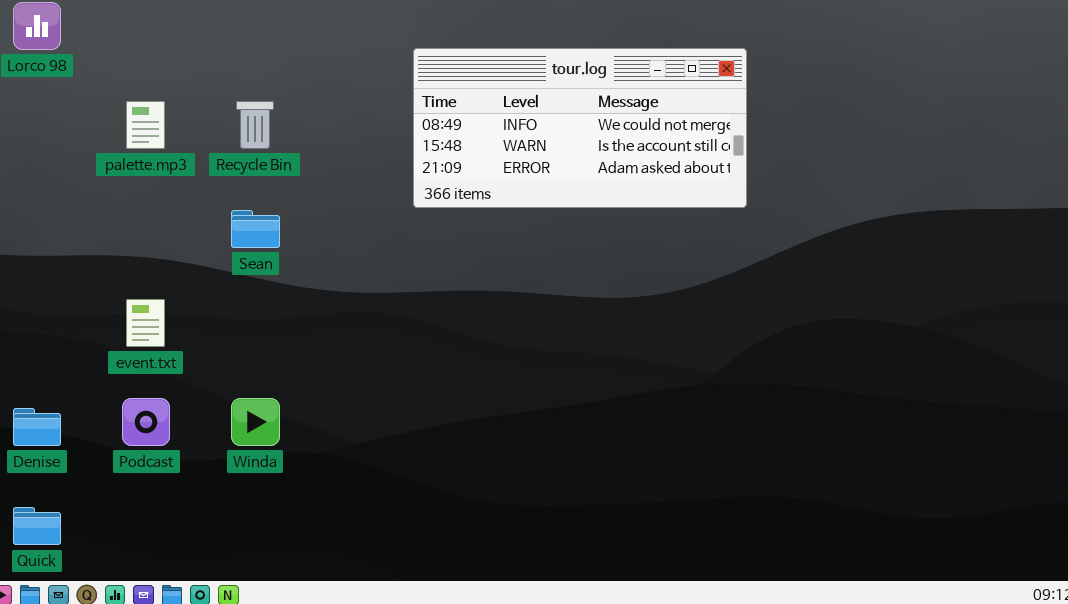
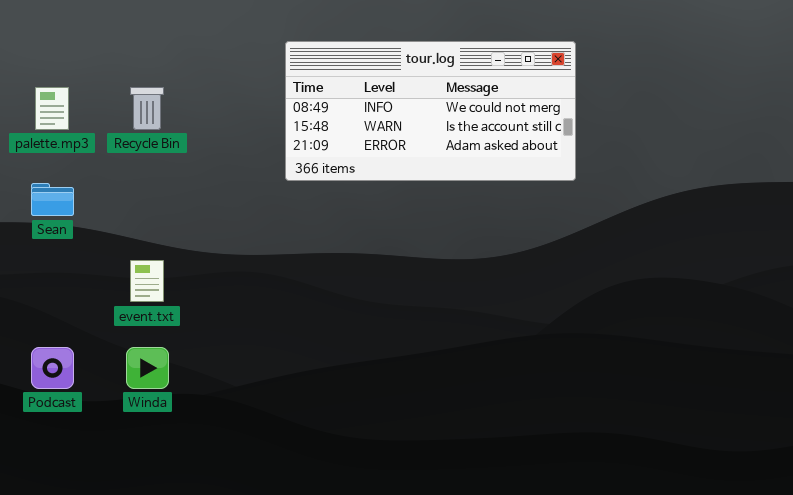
Sean: [231,210,280,248] -> [31,183,74,216], moved
event.txt: [126,299,165,347] -> [130,260,164,302], moved

